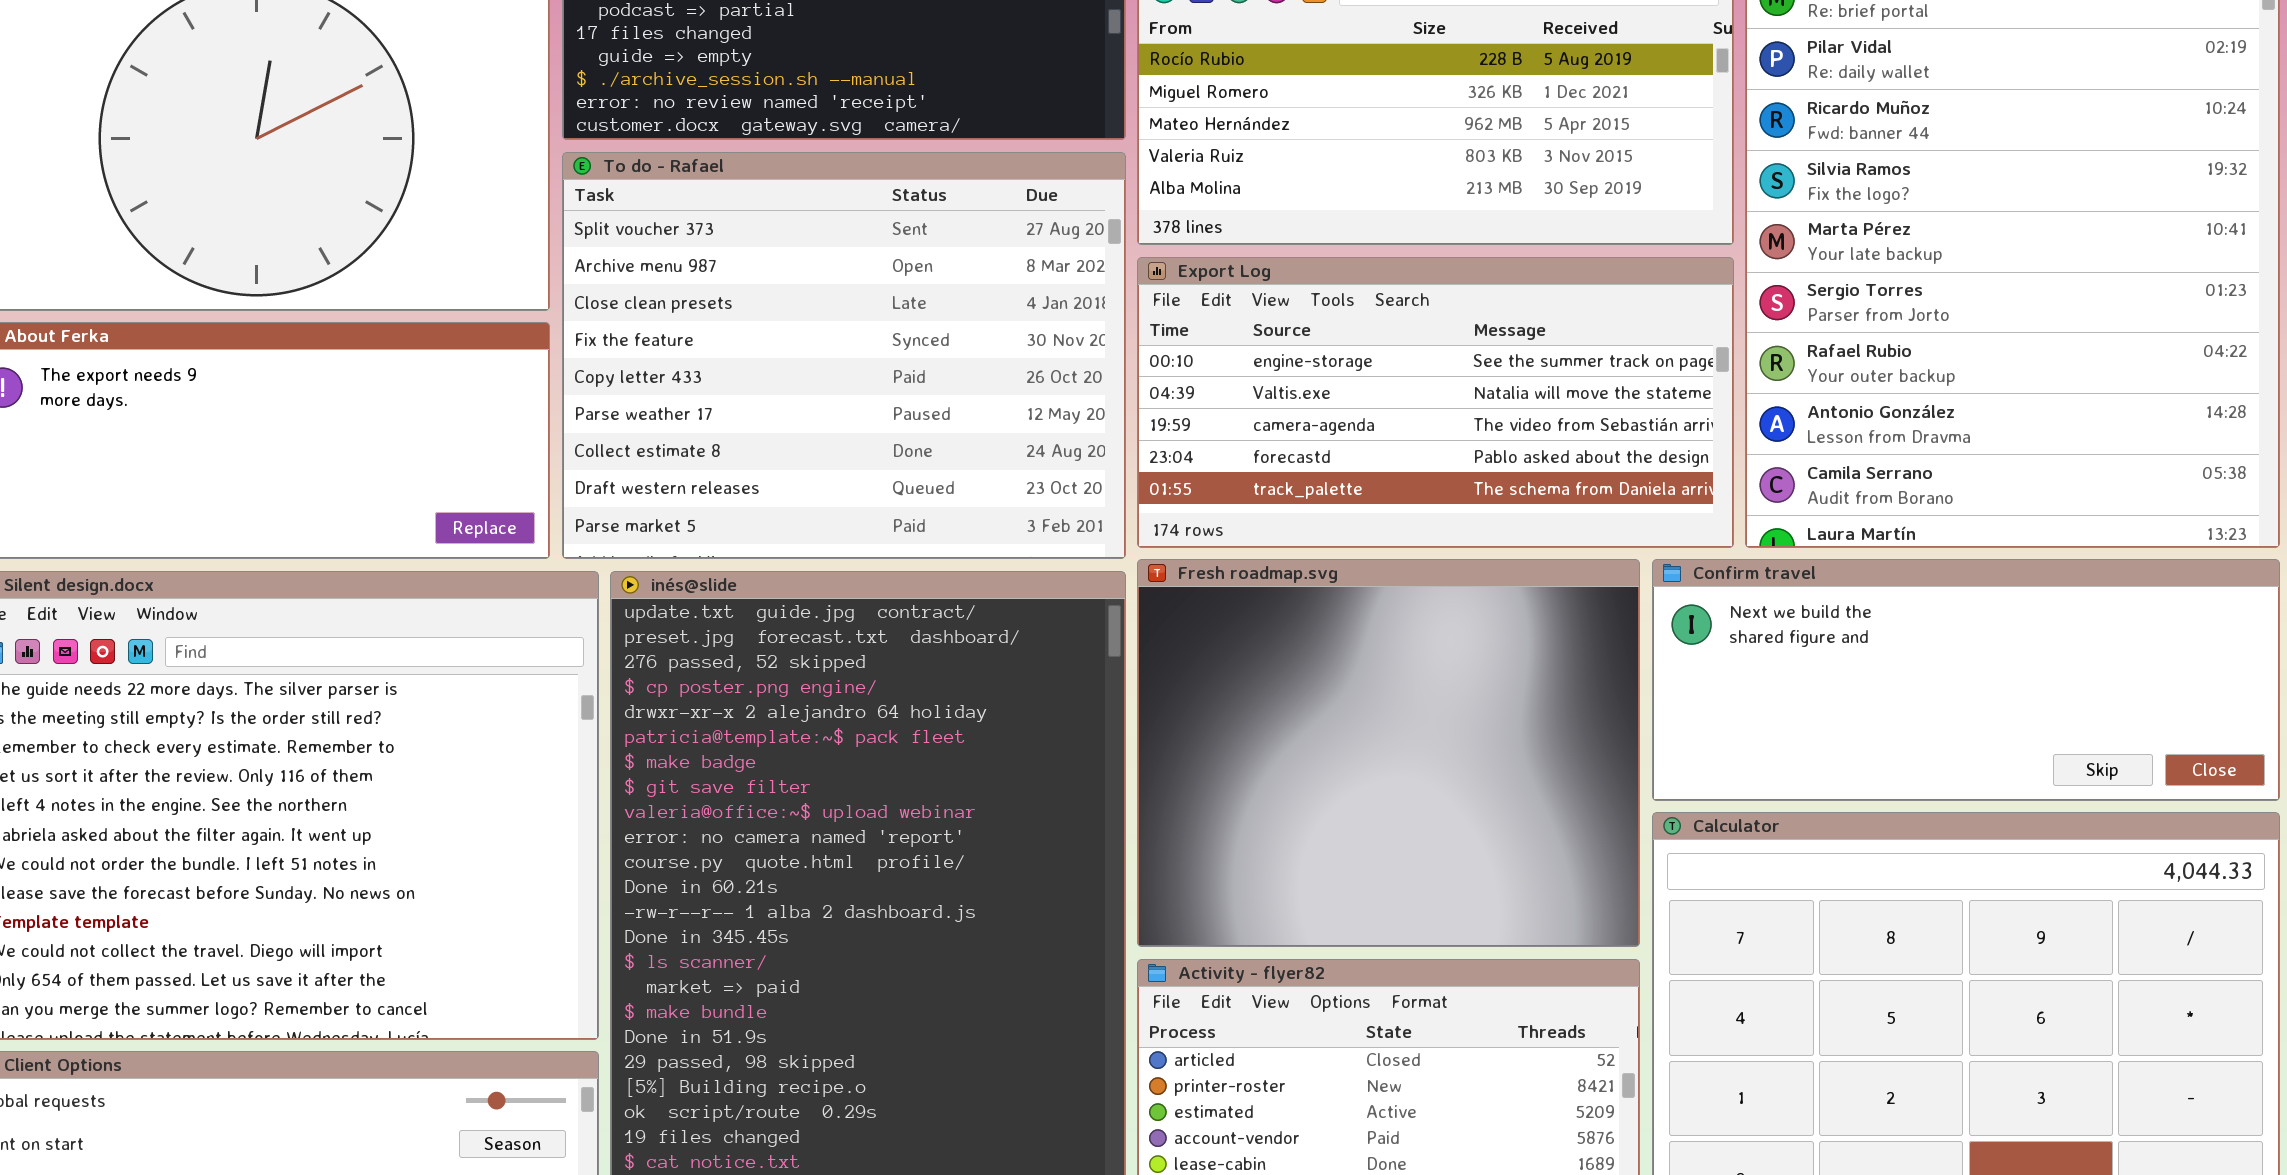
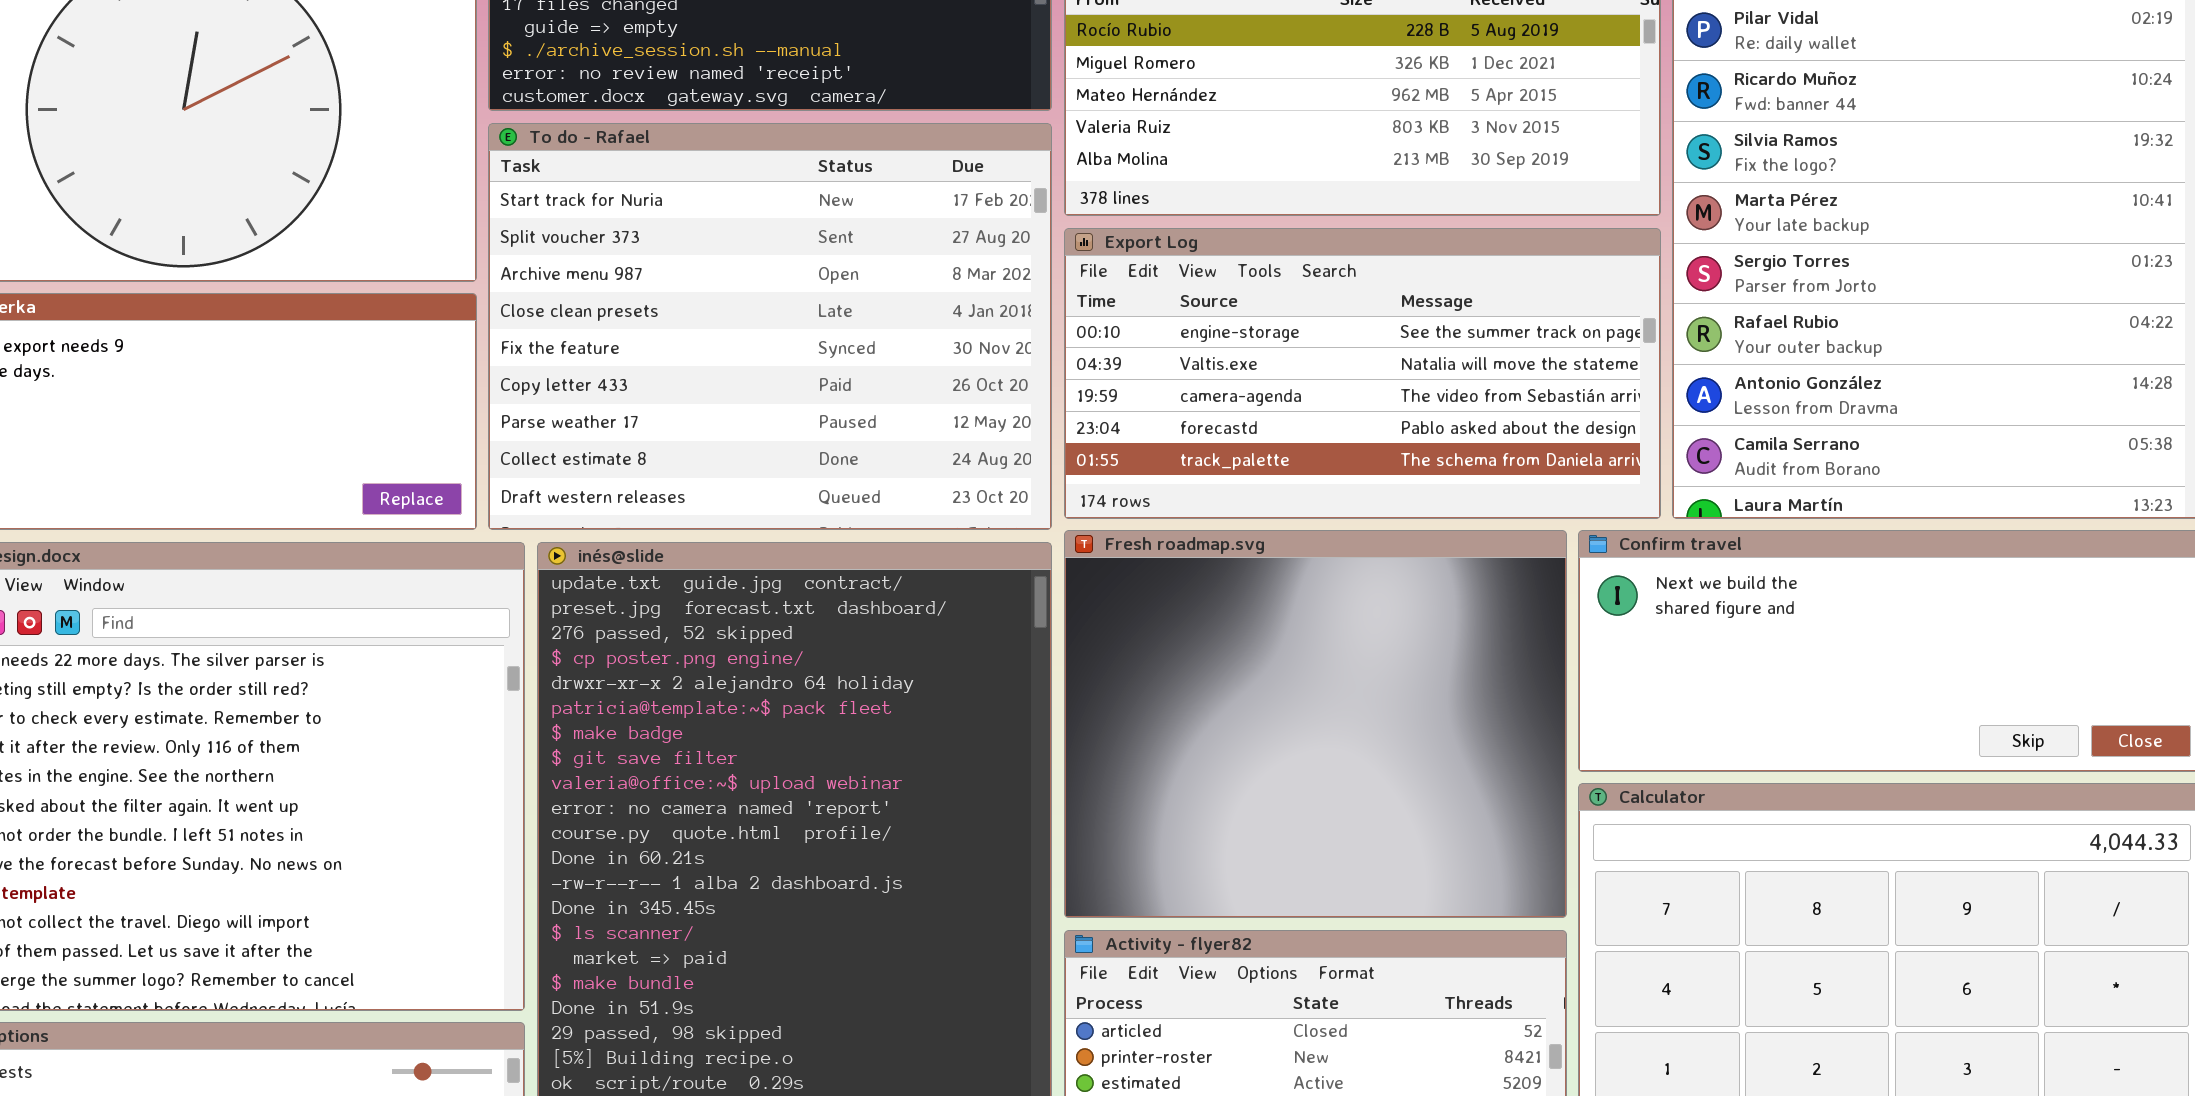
To do - Rafael: [562,152,1126,559] -> [488,123,1052,530], scrolled up 1 row

